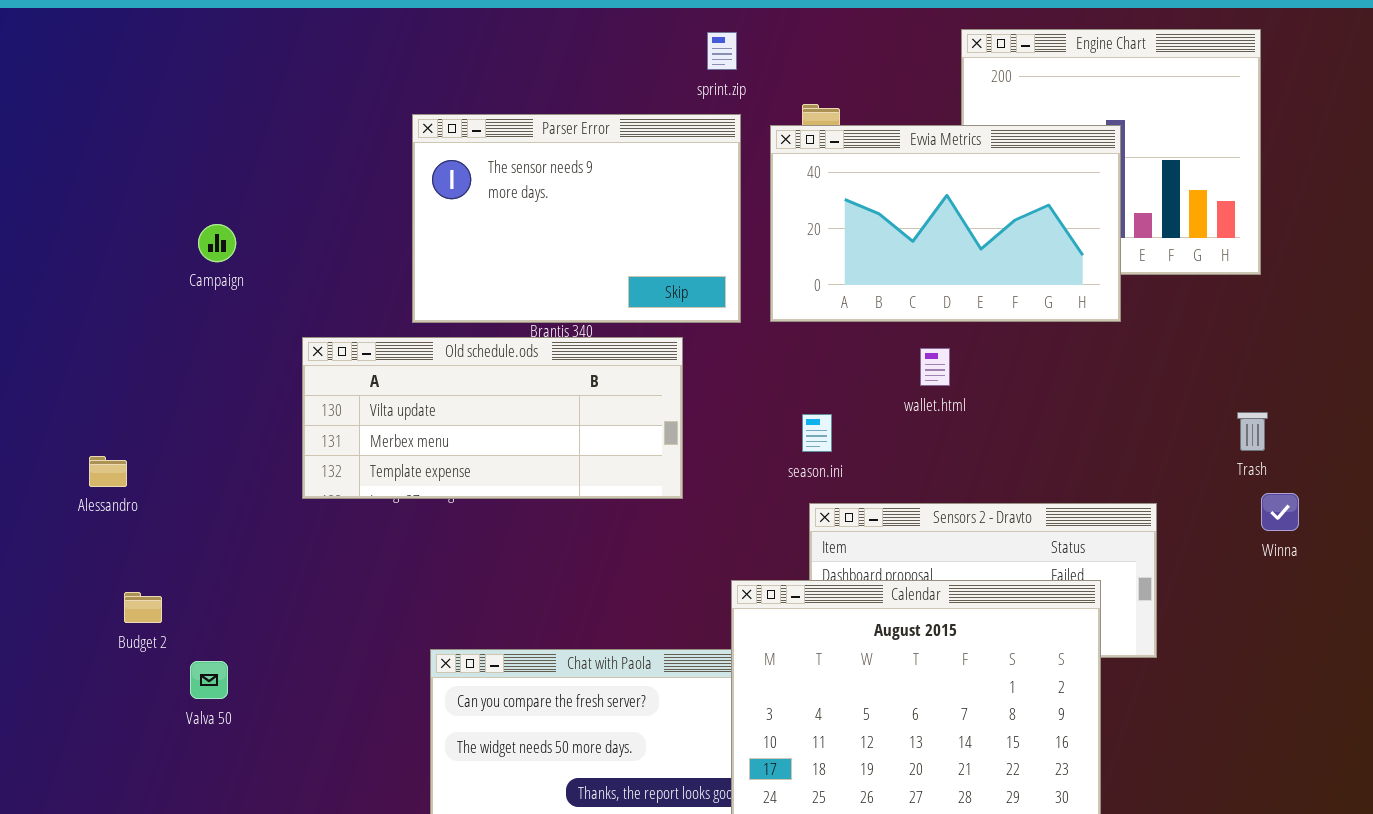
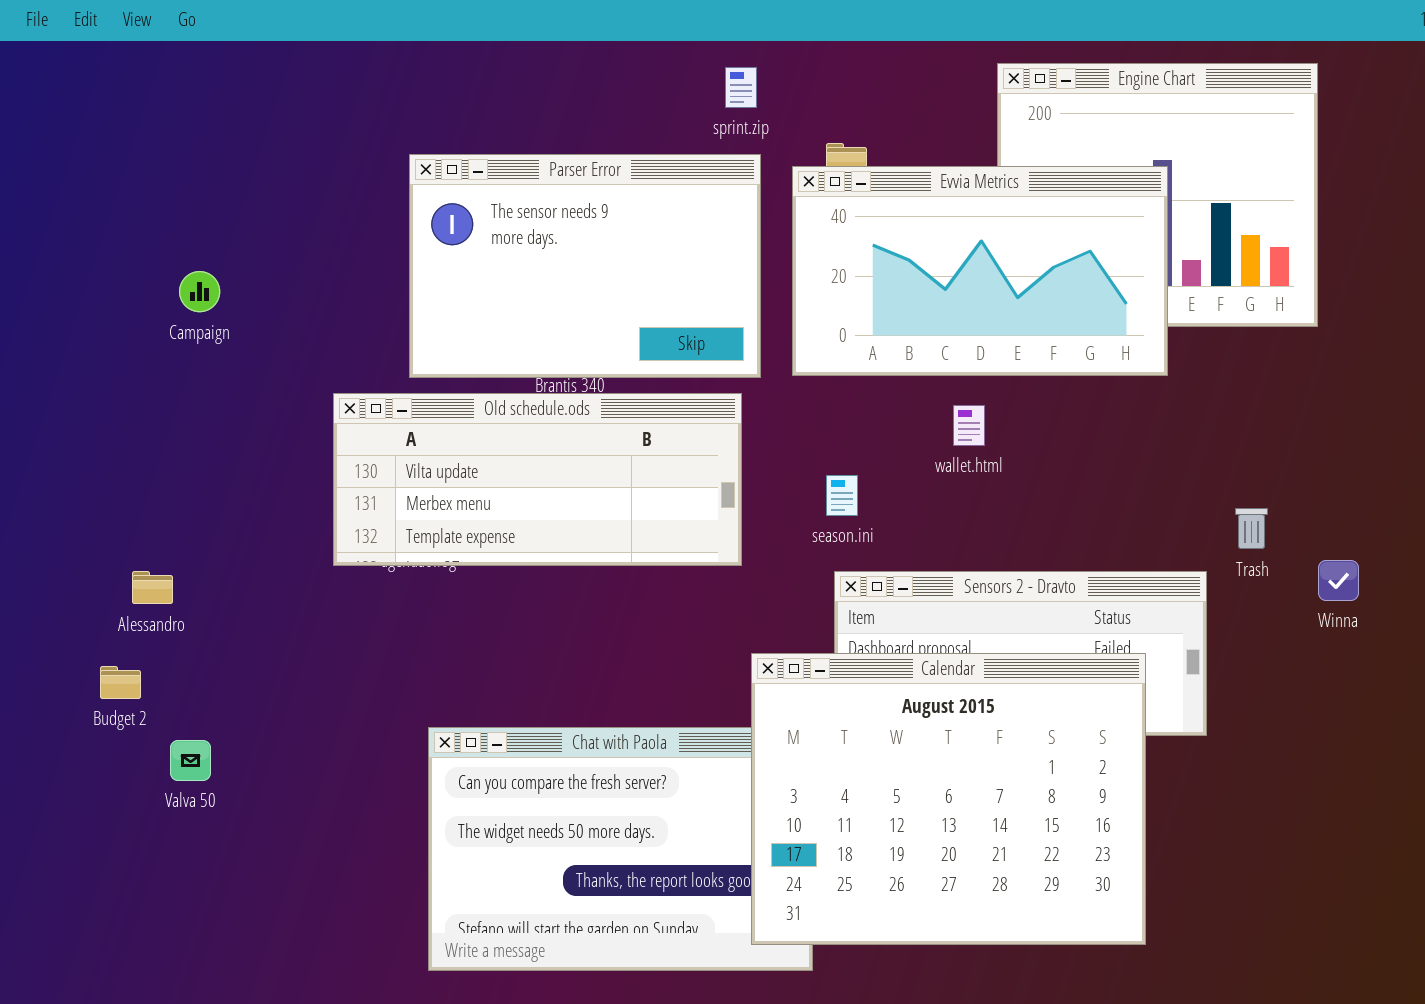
Old schedule.ods: [302,337,683,499] -> [333,393,742,566], moved
Trash: [1237,412,1268,451] -> [1235,508,1268,549], moved
Alessandro: [89,456,127,487] -> [132,571,173,604], moved

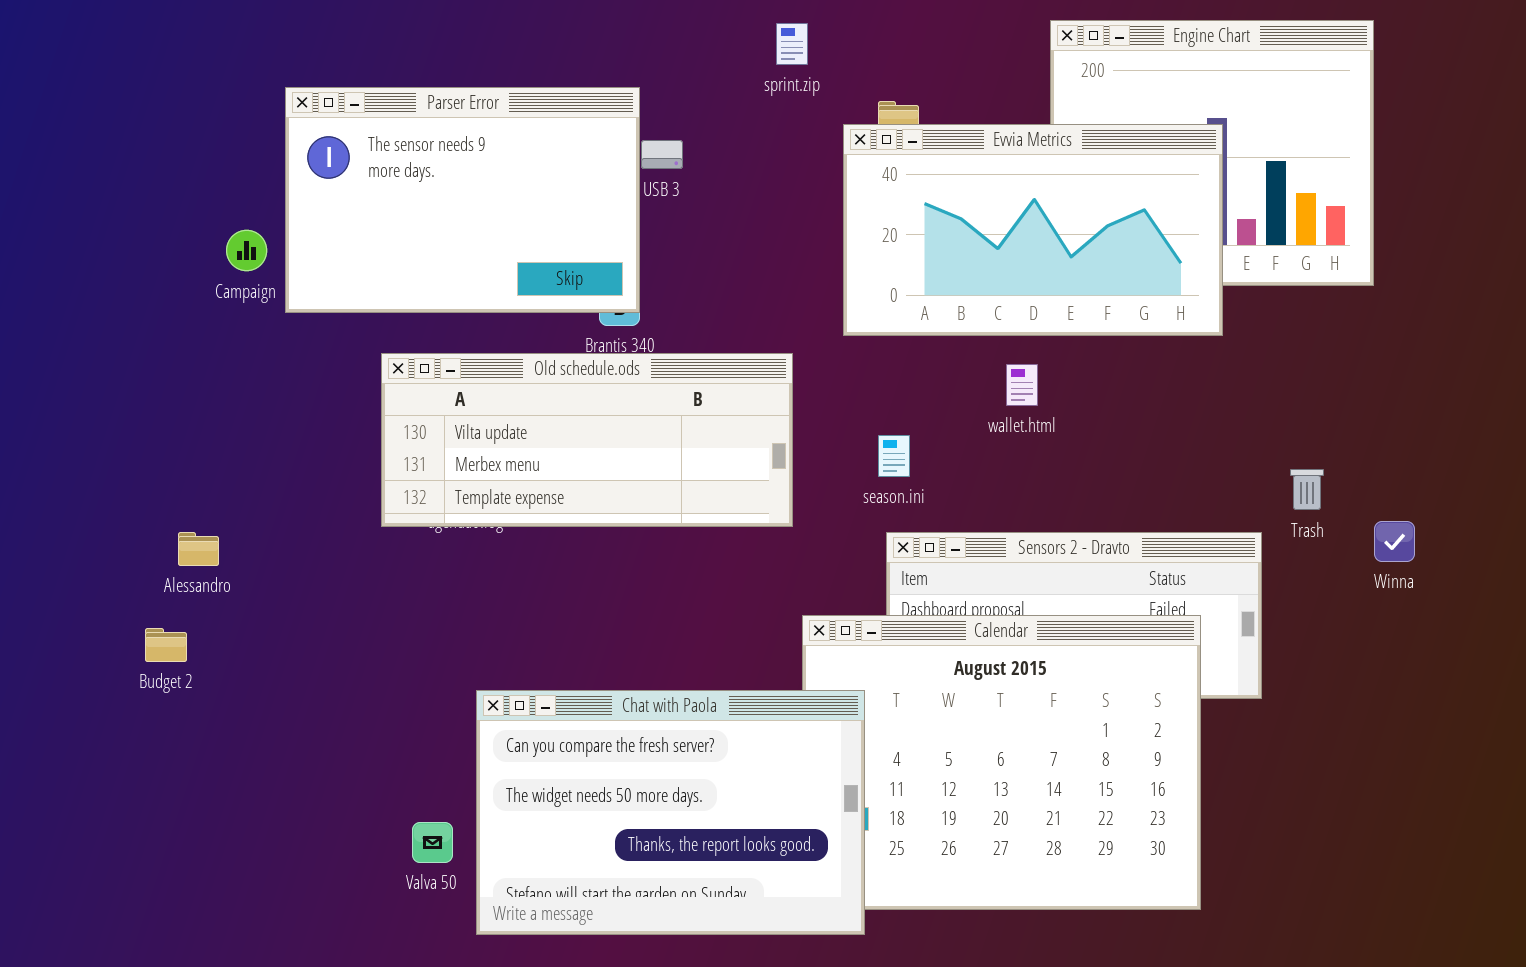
Parser Error: [409,154,761,378] -> [285,87,640,313], moved
Chat with Paola: [428,727,813,971] -> [476,690,865,935], raised
Valva 50: [170,740,211,781] -> [412,822,453,863], moved

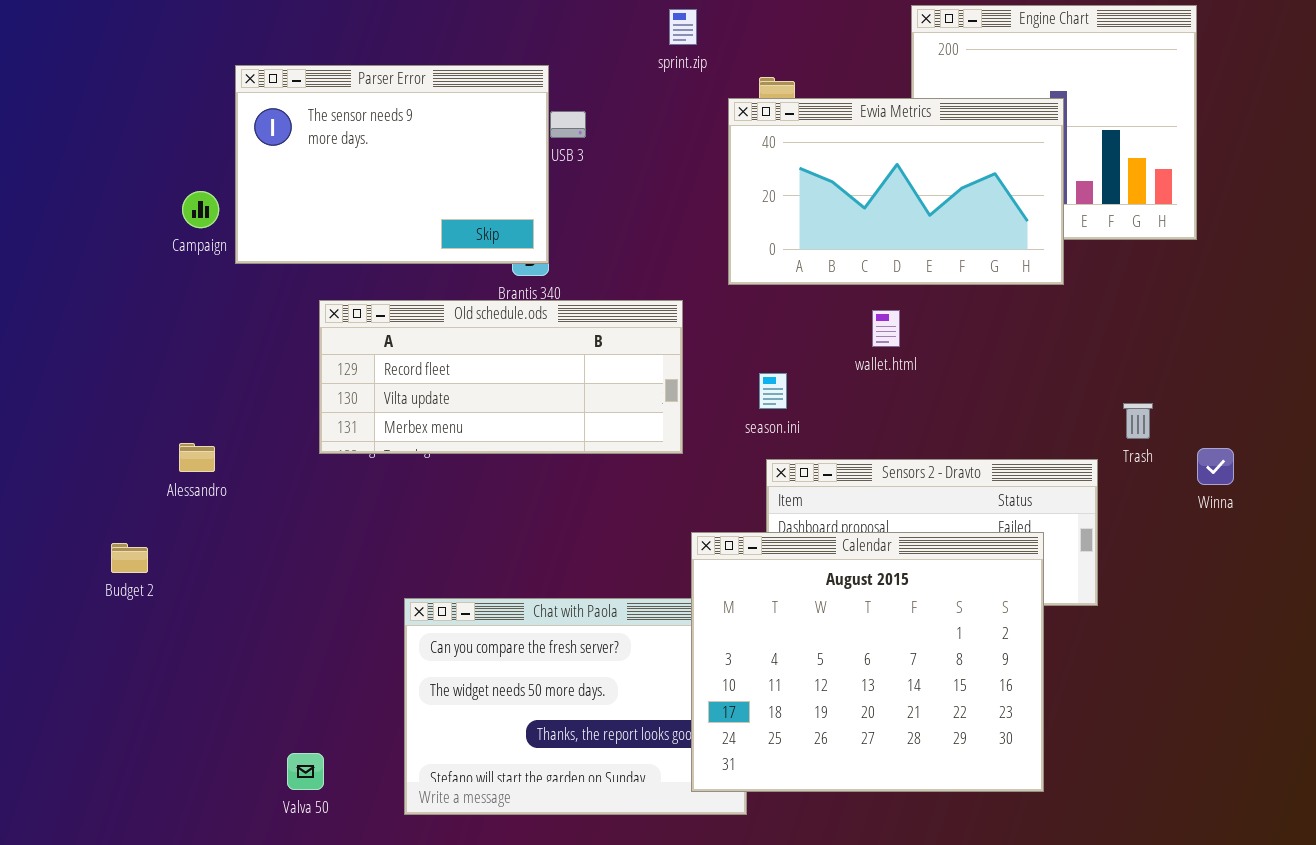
Old schedule.ods: [381,353,793,527] -> [319,300,683,454], scrolled up 1 row
Alessandro: [178,532,219,566] -> [179,443,215,472], moved
Calendar: [802,615,1201,910] -> [691,532,1044,792], raised
Valva 50: [412,822,453,863] -> [287,753,324,790], moved

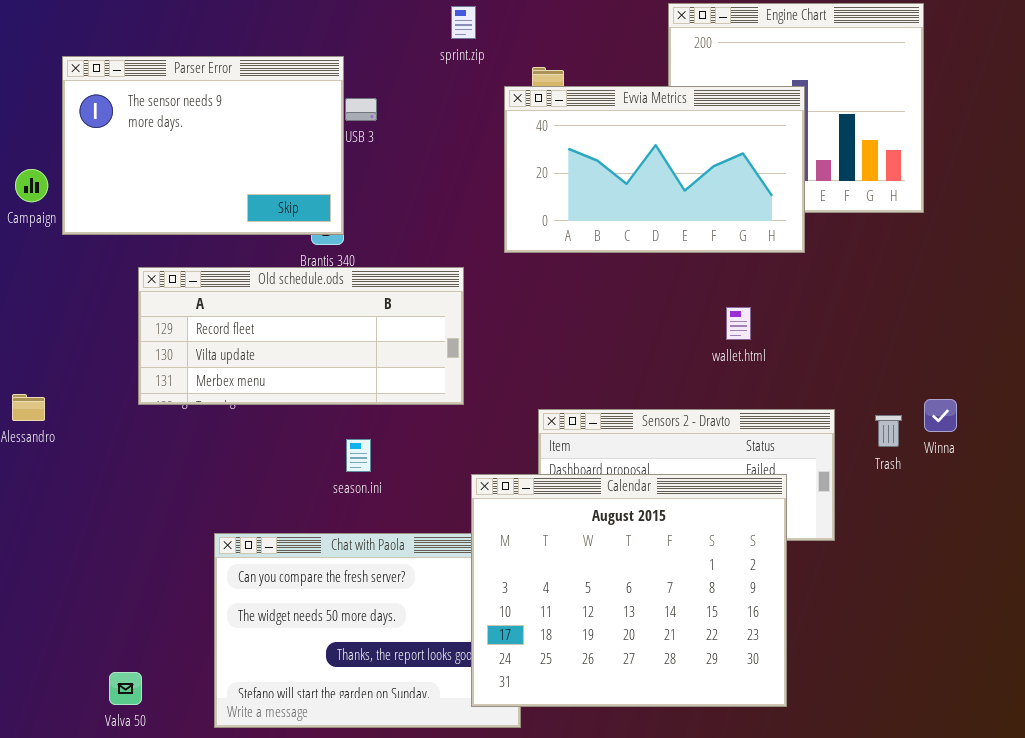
wallet.html: [872,310,900,347] -> [726,307,751,340], moved
season.ini: [759,373,787,409] -> [346,439,371,472], moved
Trash: [1123,403,1153,439] -> [875,415,902,447], moved

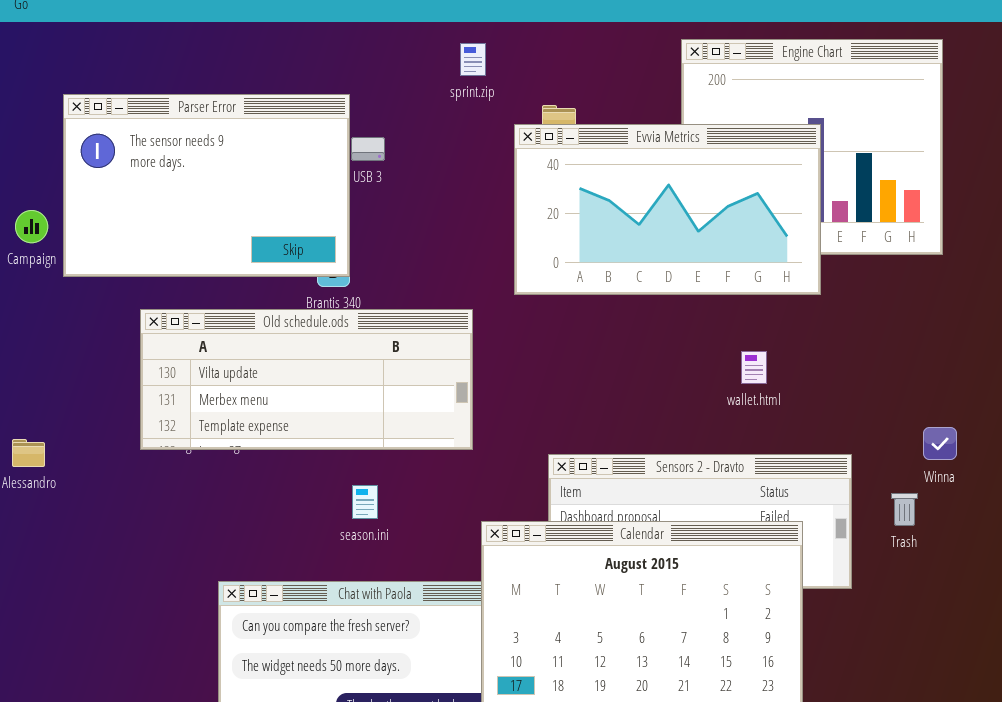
Old schedule.ods: [138,267,464,405] -> [140,309,473,450], scrolled down 1 row
Winna: [924,399,957,432] -> [923,427,957,460], moved
Trash: [875,415,902,447] -> [891,493,918,526], moved

